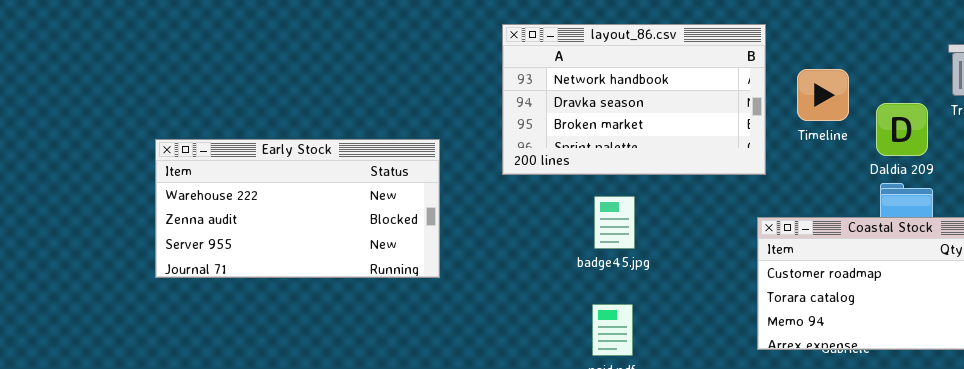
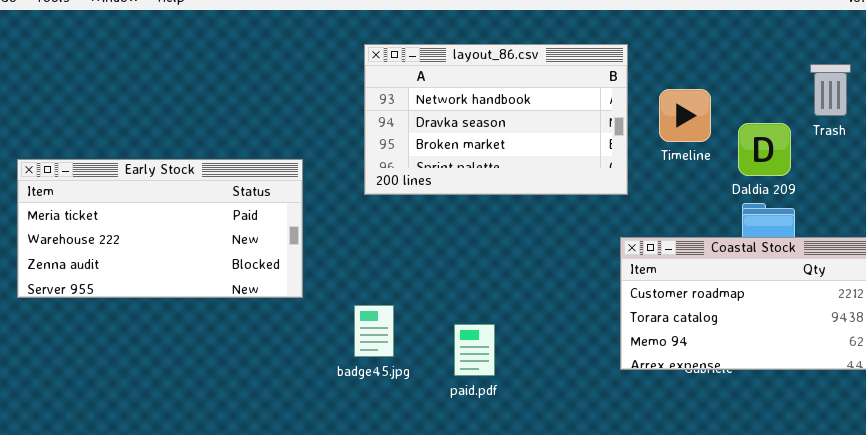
Early Stock: [155,139,440,278] -> [17,159,303,298], scrolled up 1 row
badge45.jpg: [594,196,635,249] -> [354,305,394,357], moved

